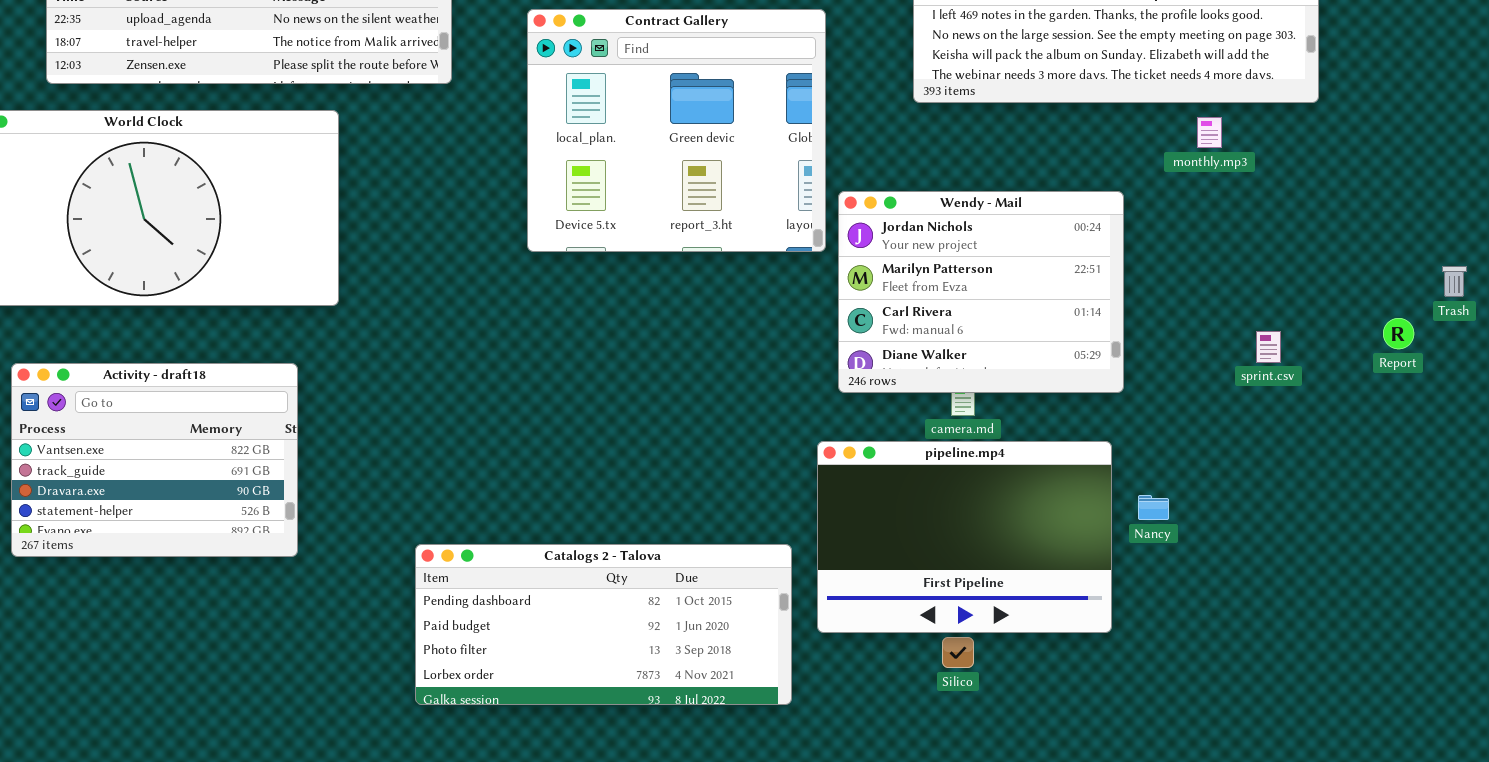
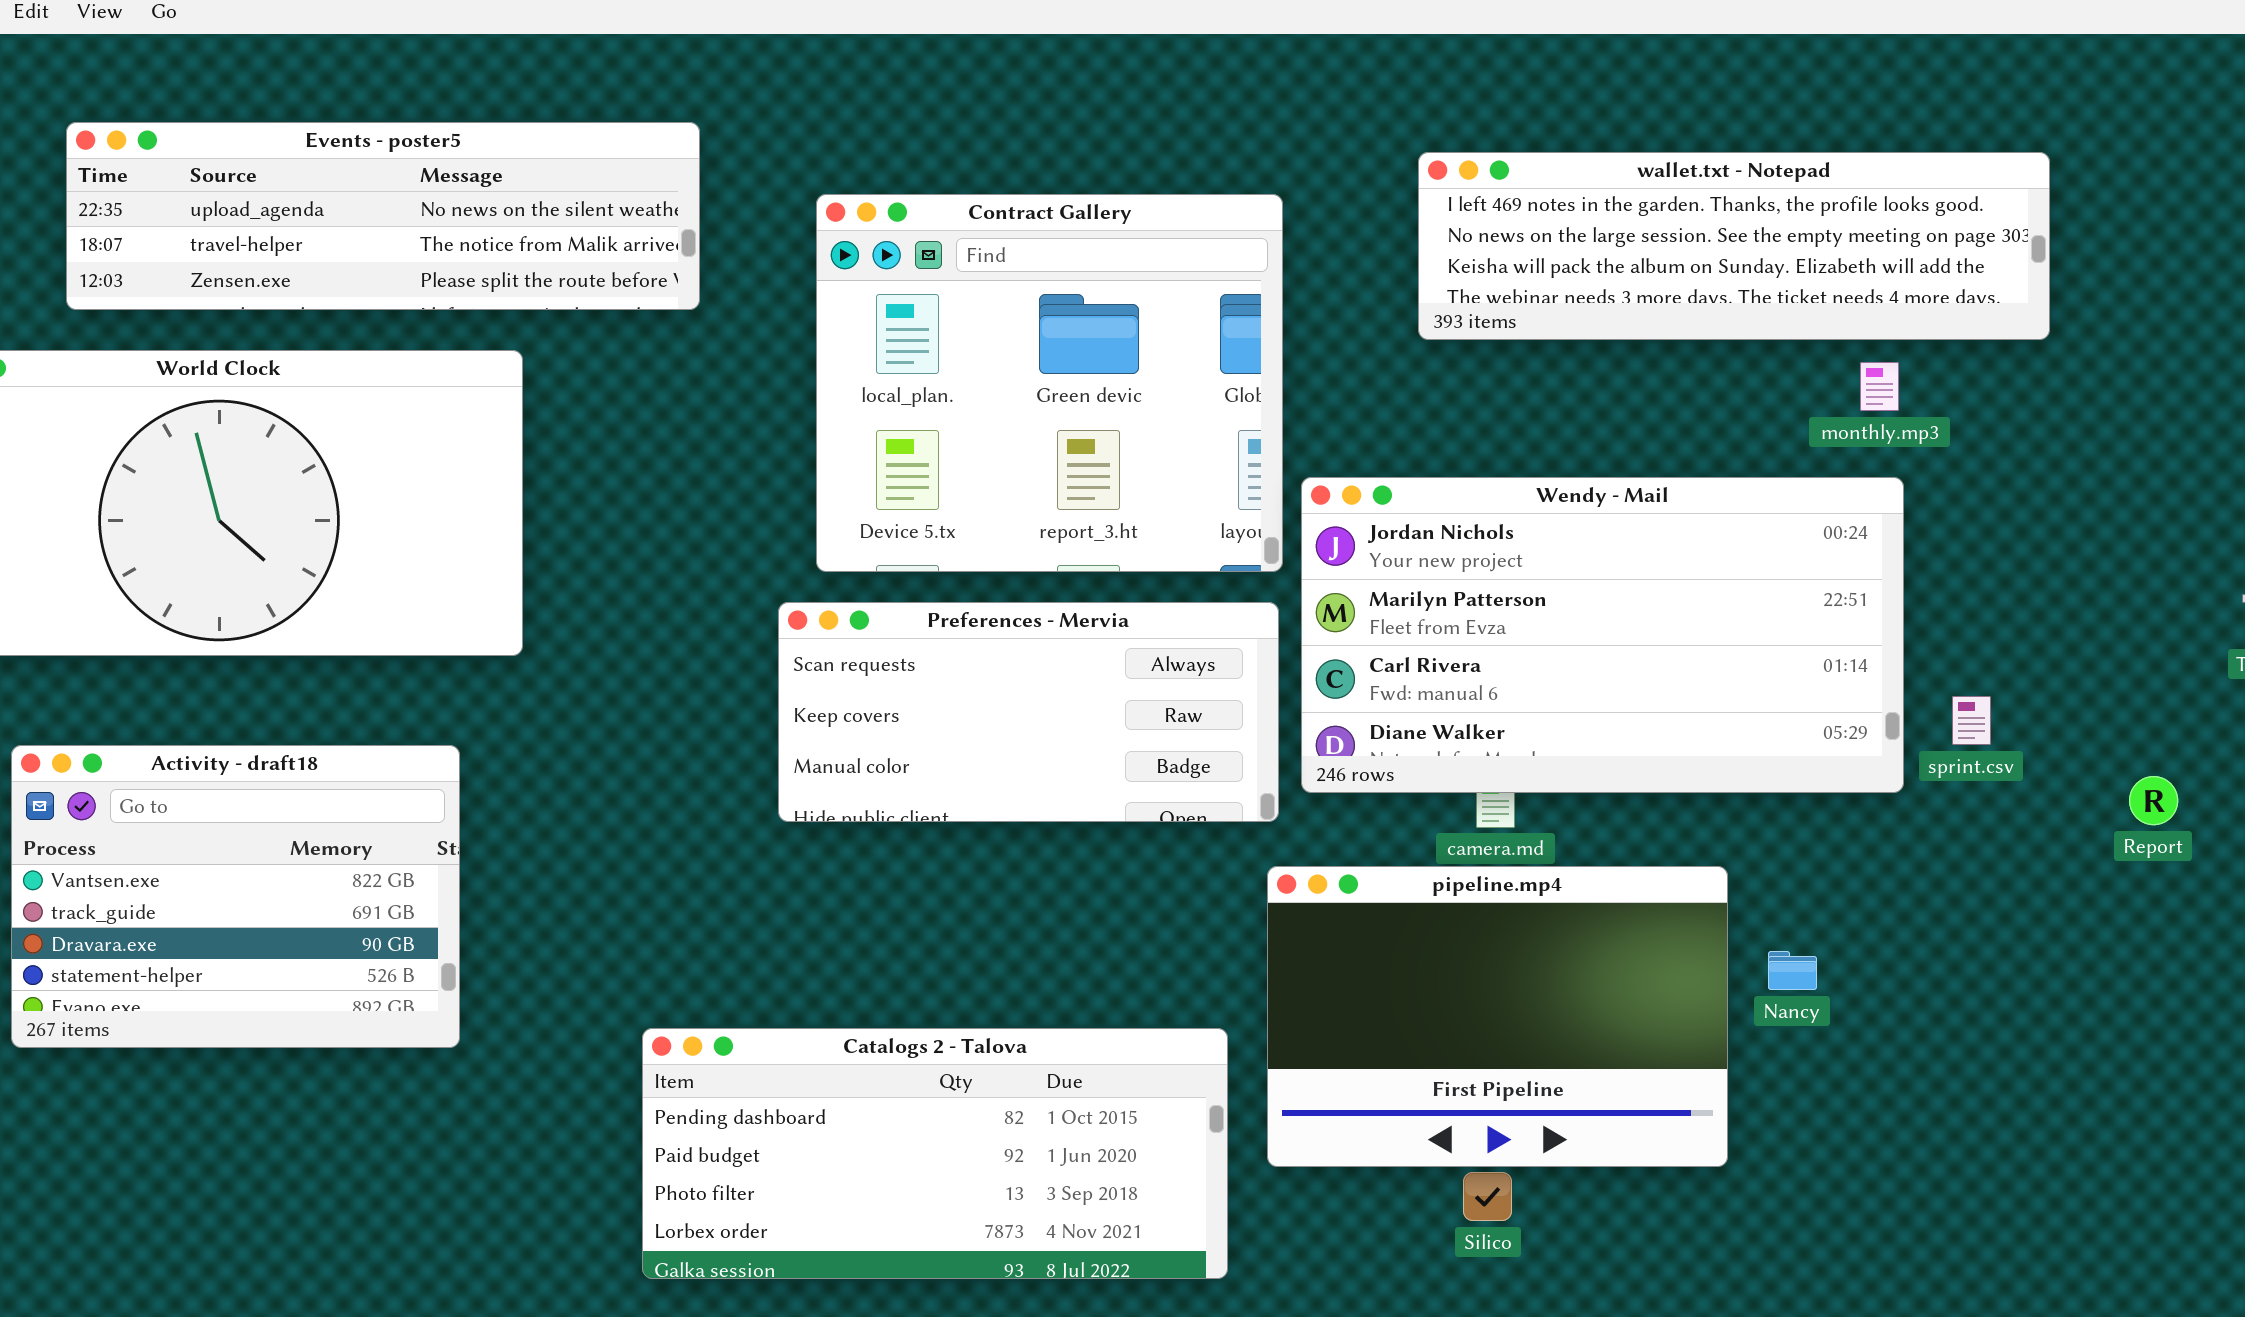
Wendy - Mail: [838,191,1124,393] -> [1301,477,1904,793], resized
Preferences - Mervia: none -> [778,602,1279,822], opened
Report: [1383,318,1414,349] -> [2129,776,2178,825], moved

